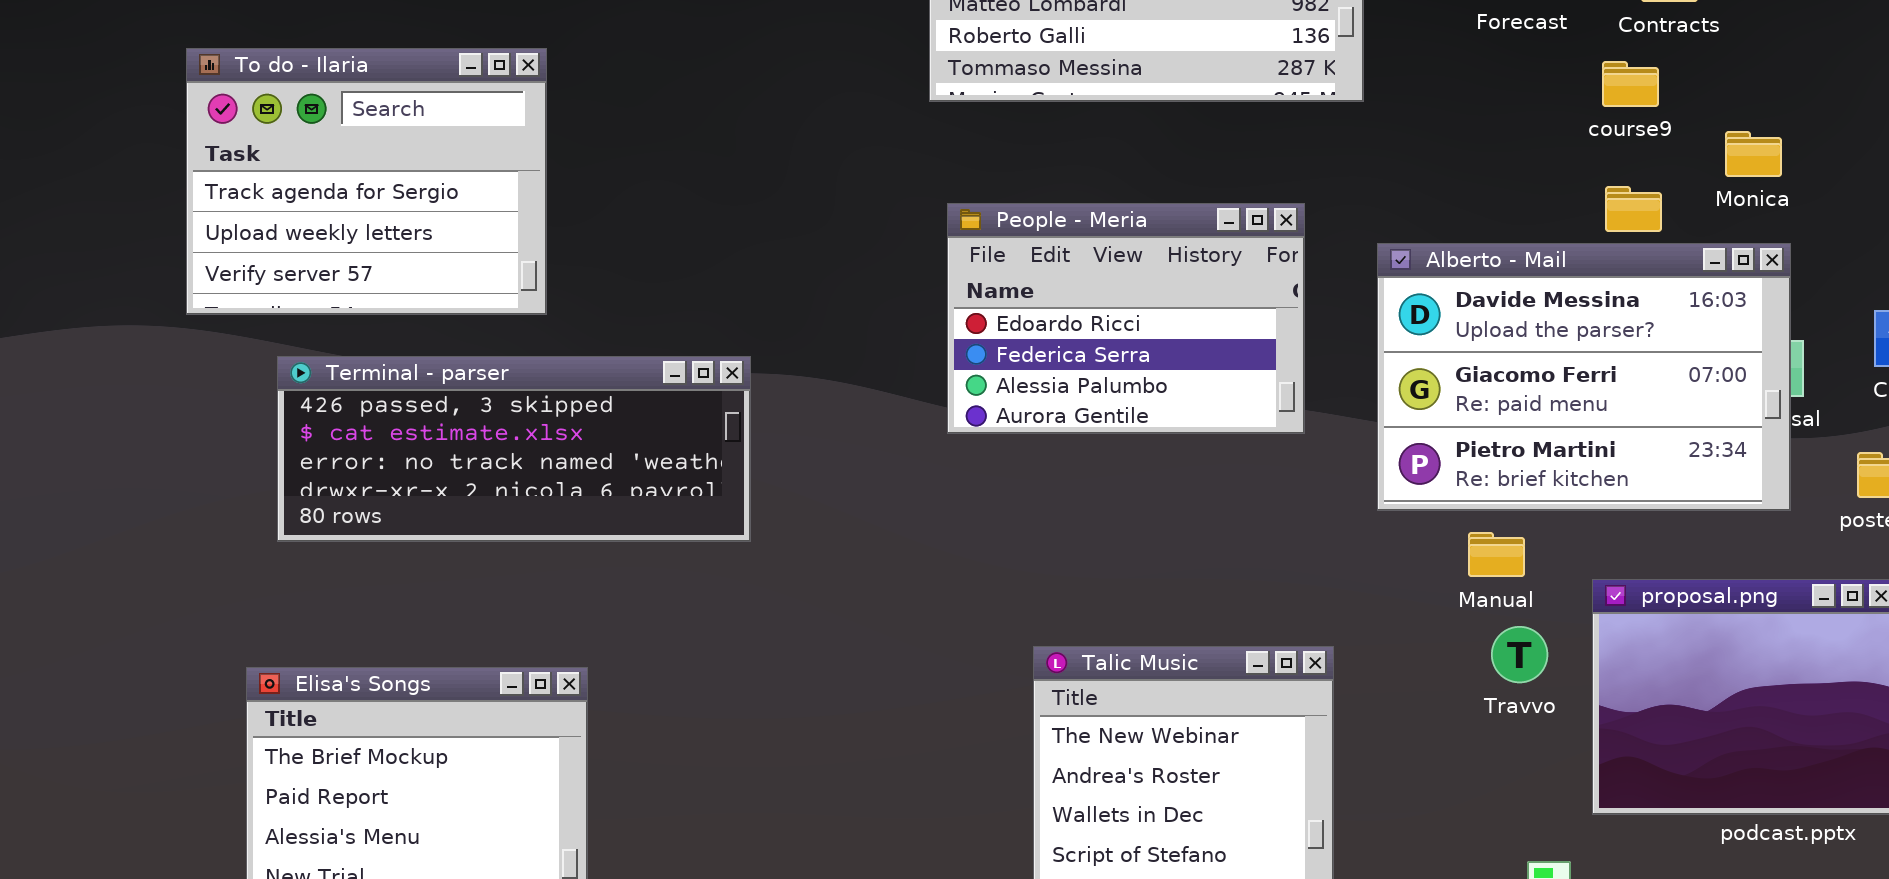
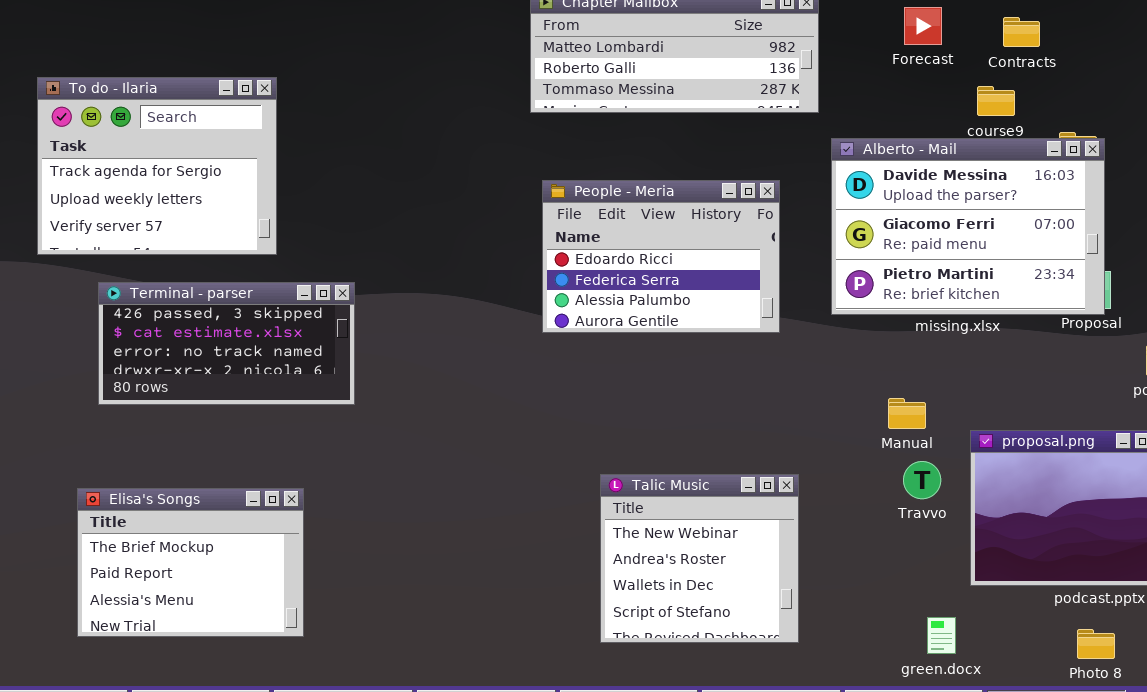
Alberto - Mail: [1377,243,1791,511] -> [831,138,1105,315], moved
Terminal - parser: [277,356,751,542] -> [98,282,355,405], resized

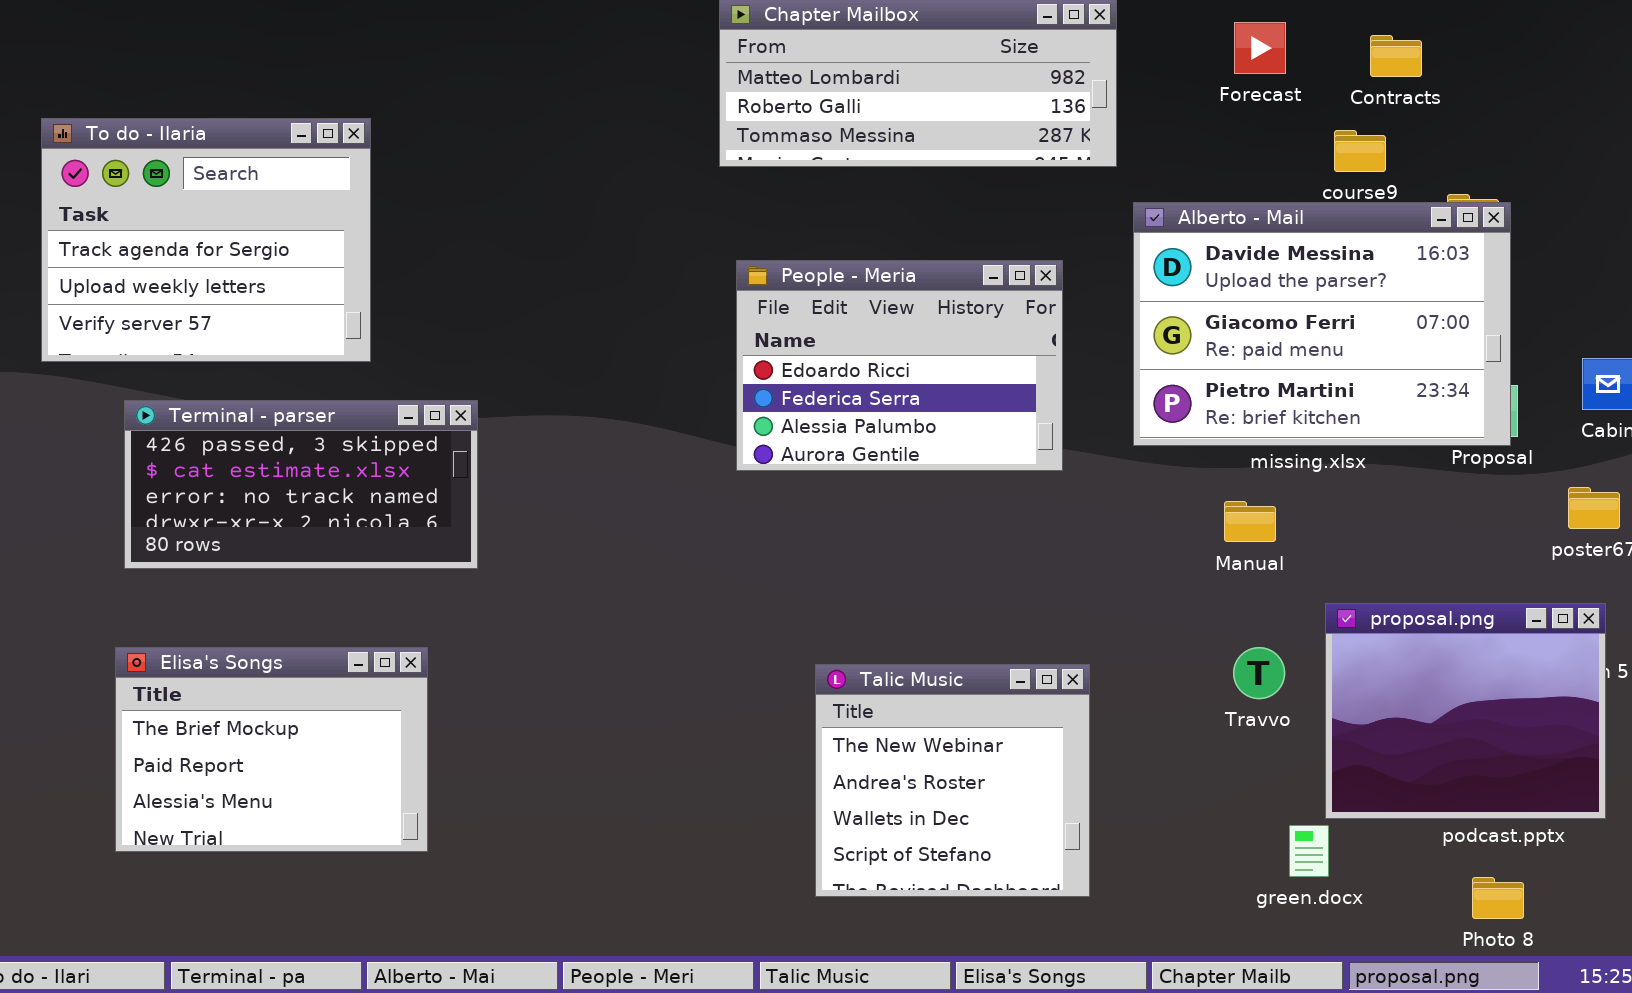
Manual: [888,398,926,429] -> [1224,501,1276,542], moved
Elisa's Songs: [77,488,304,637] -> [115,647,428,852], moved
green.docx: [927,617,956,654] -> [1289,825,1329,877], moved

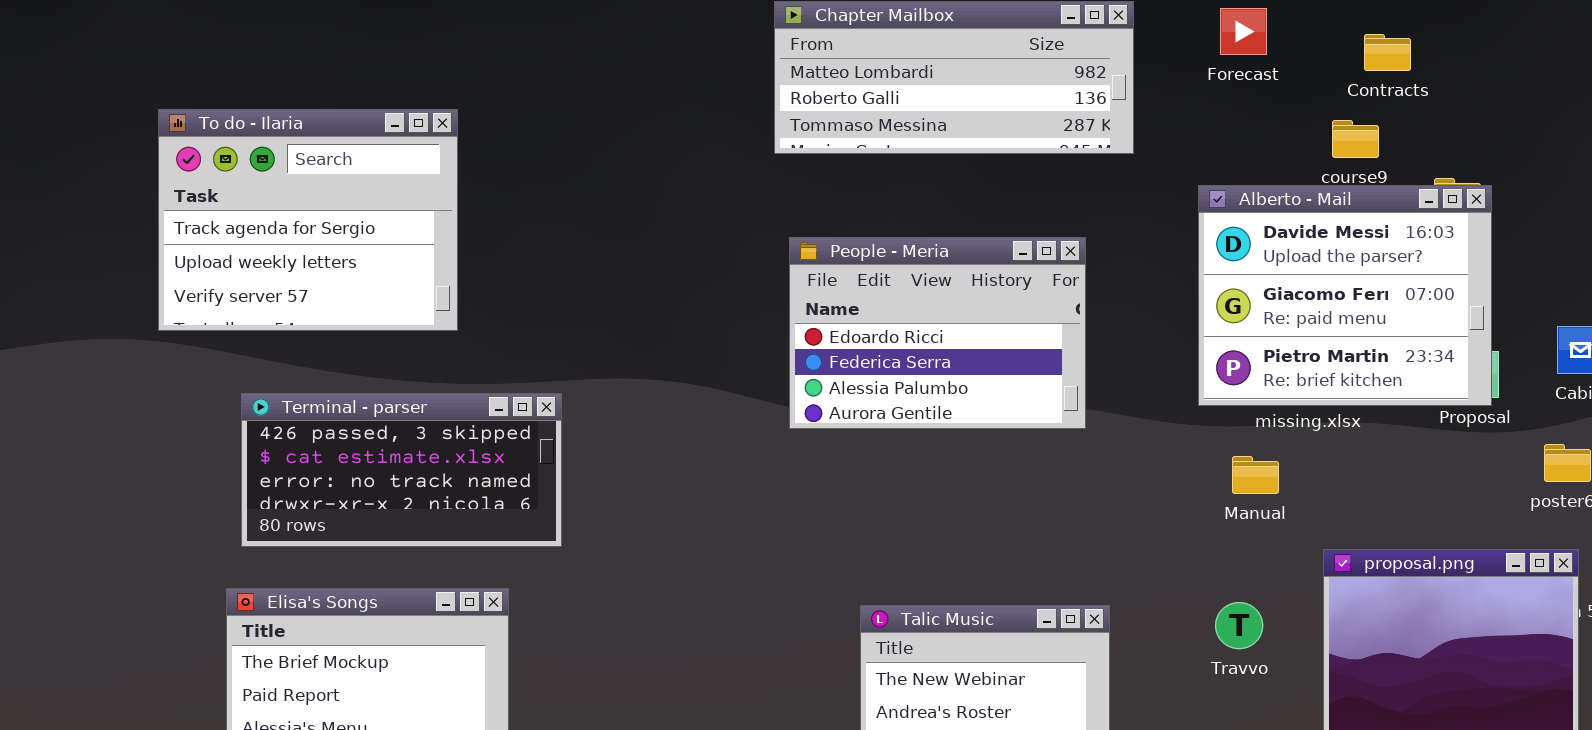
Forecast: [1234,22,1286,74] -> [1220,8,1267,55], moved
Alberto - Mail: [1133,202,1511,446] -> [1198,185,1492,406], resized
Terminal - parser: [124,400,478,569] -> [241,393,562,547], moved
Travvo: [1233,647,1285,699] -> [1215,602,1263,649], moved

